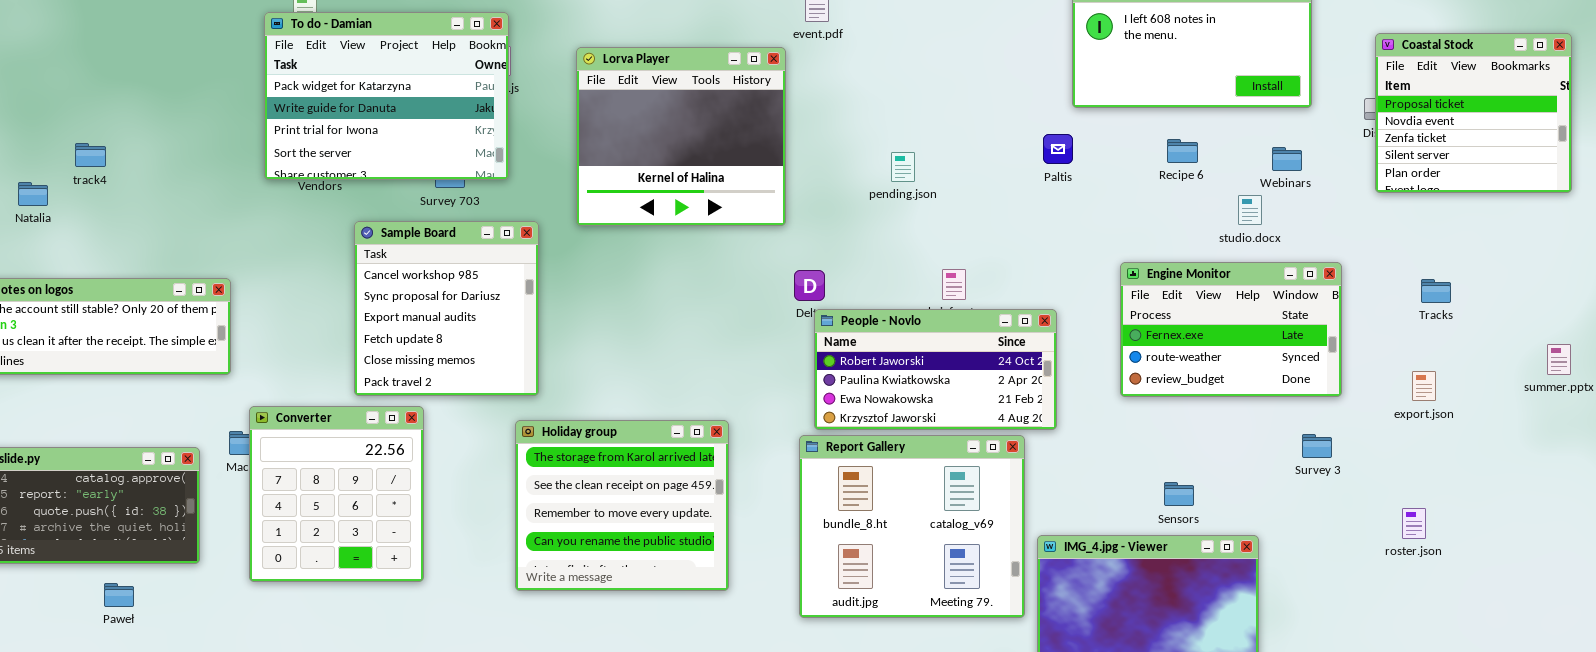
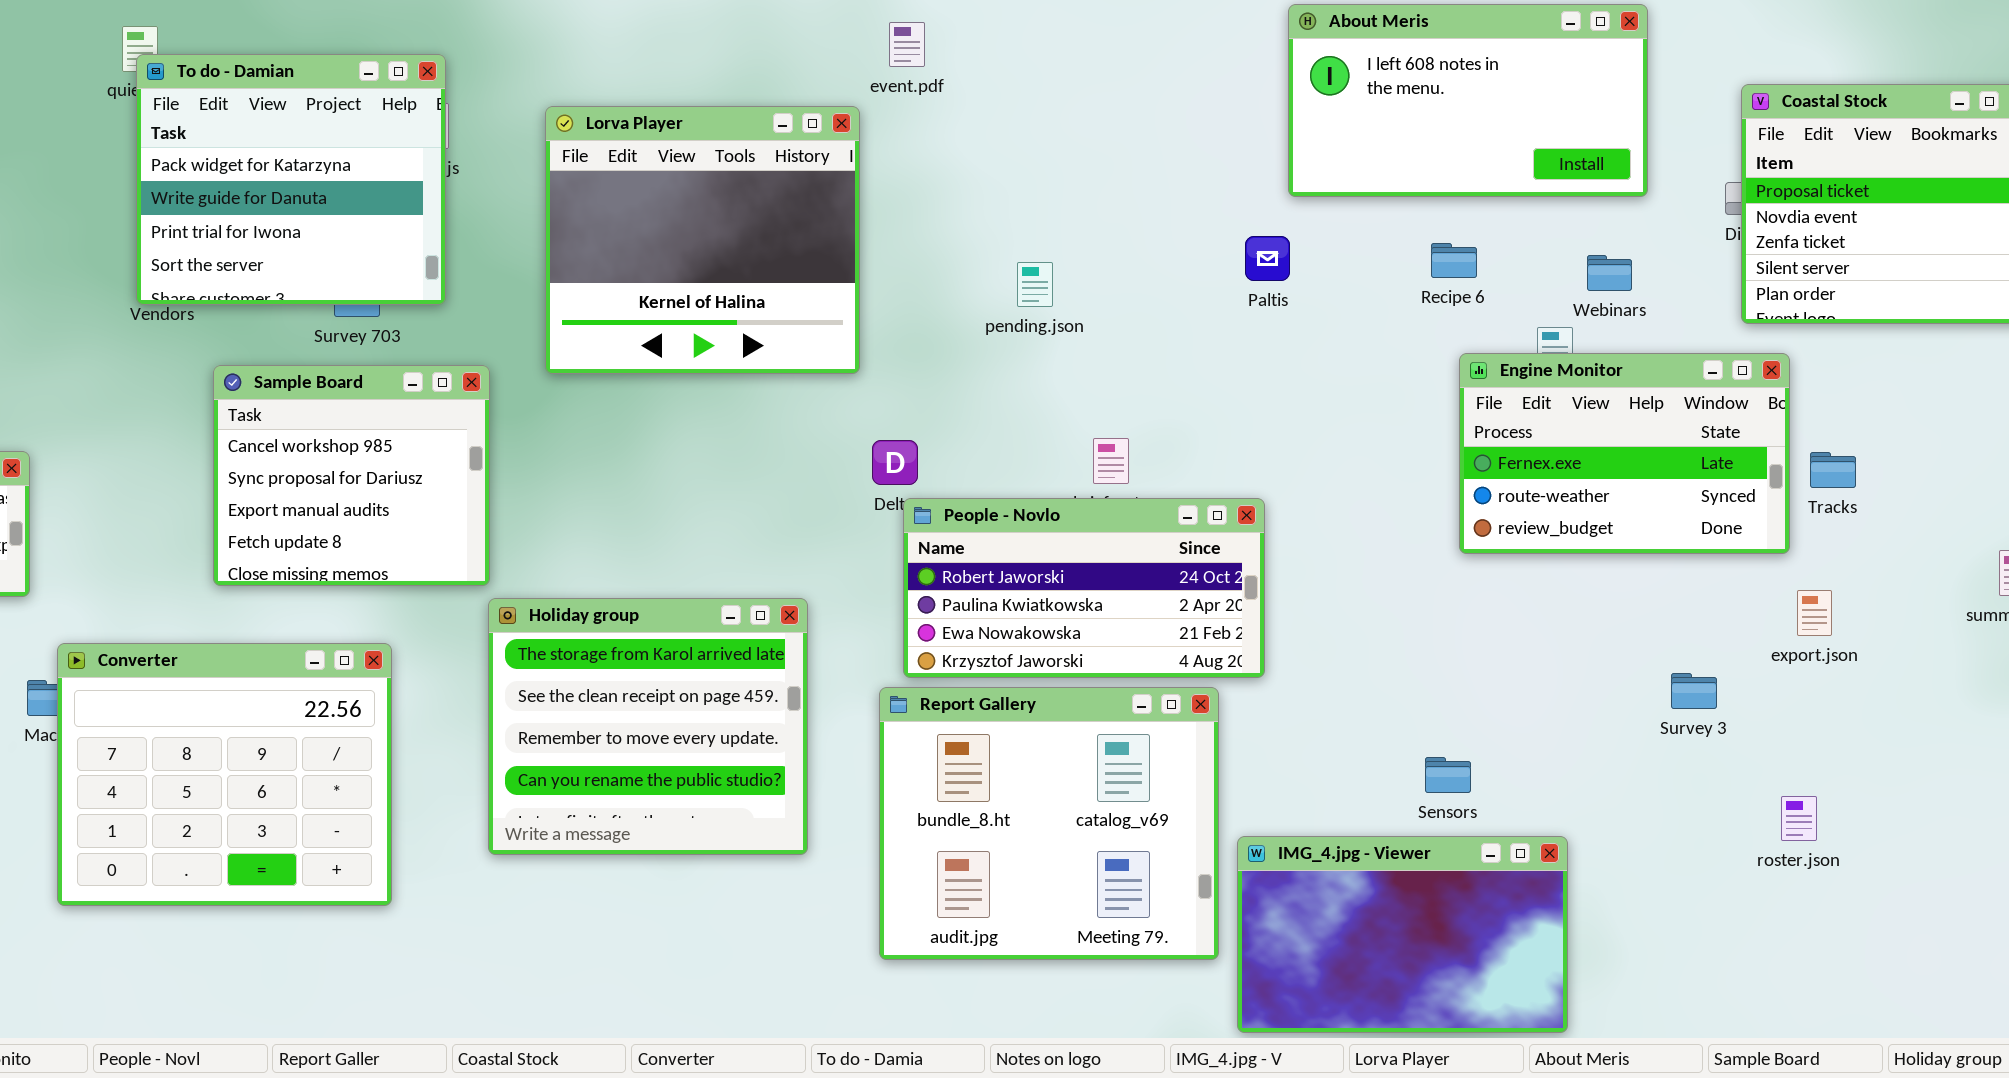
To do - Damian: [264,12,509,180] -> [136,54,446,305], resized
Sample Board: [354,221,539,396] -> [213,365,490,586], resized
Engine Monitor: [1120,262,1342,397] -> [1459,353,1790,554], moved
Converter: [249,406,424,582] -> [57,643,392,906], resized
Holiday group: [515,420,729,591] -> [488,598,808,855], moved
Survey 3: [1302,434,1332,458] -> [1671,673,1717,709], moved

